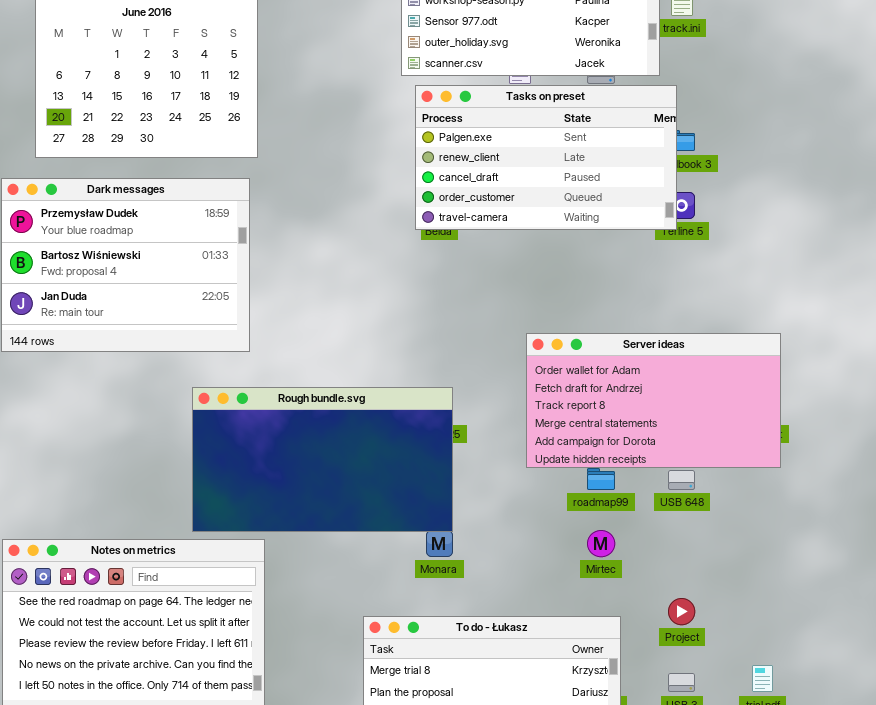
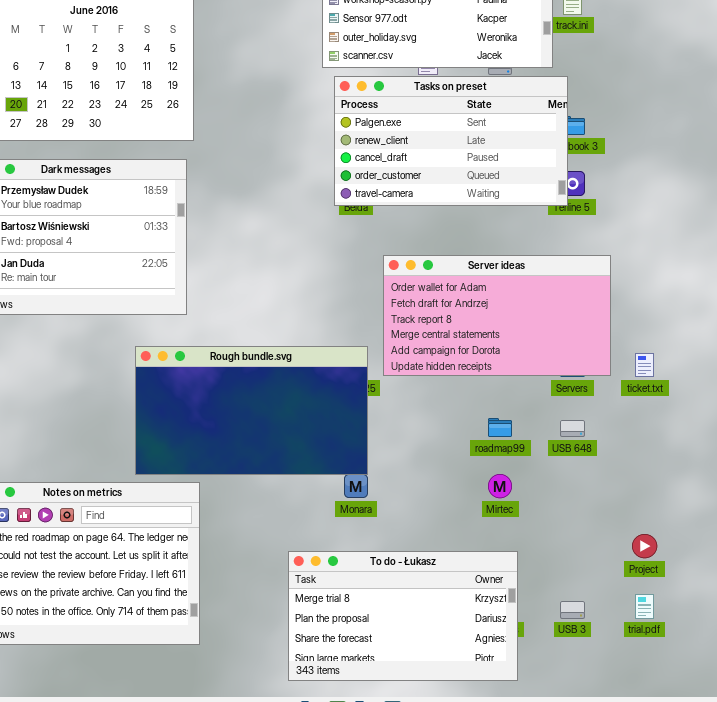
Server ideas: [526,333,781,468] -> [383,255,611,376], moved
Project: [668,598,695,625] -> [632,534,657,558], moved

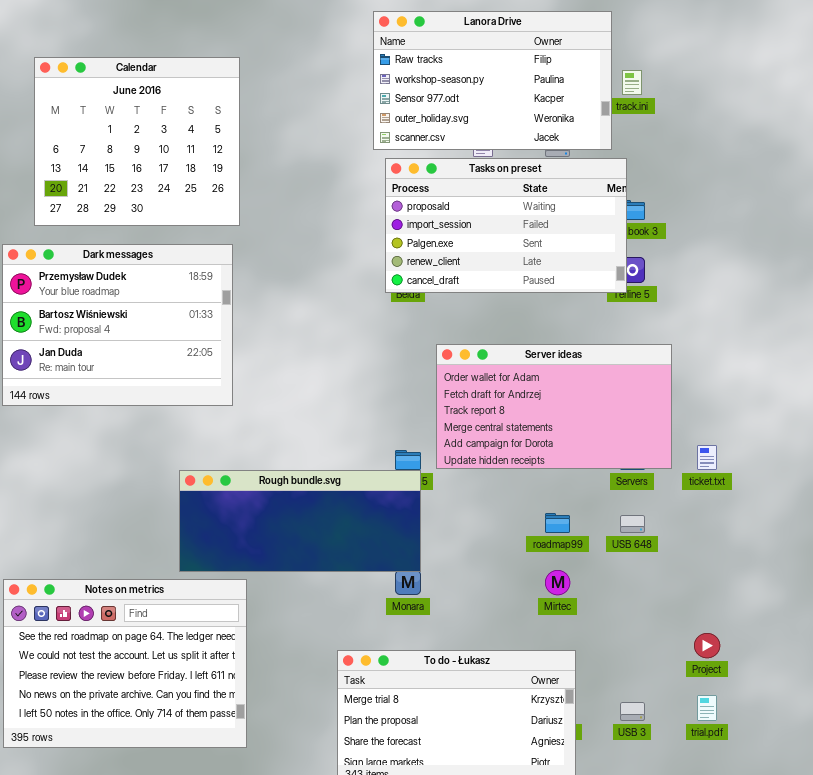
Tasks on preset: [334,76,568,206] -> [385,158,627,293], scrolled up 2 rows
Rough bundle.svg: [135,346,368,475] -> [179,470,421,572], resized

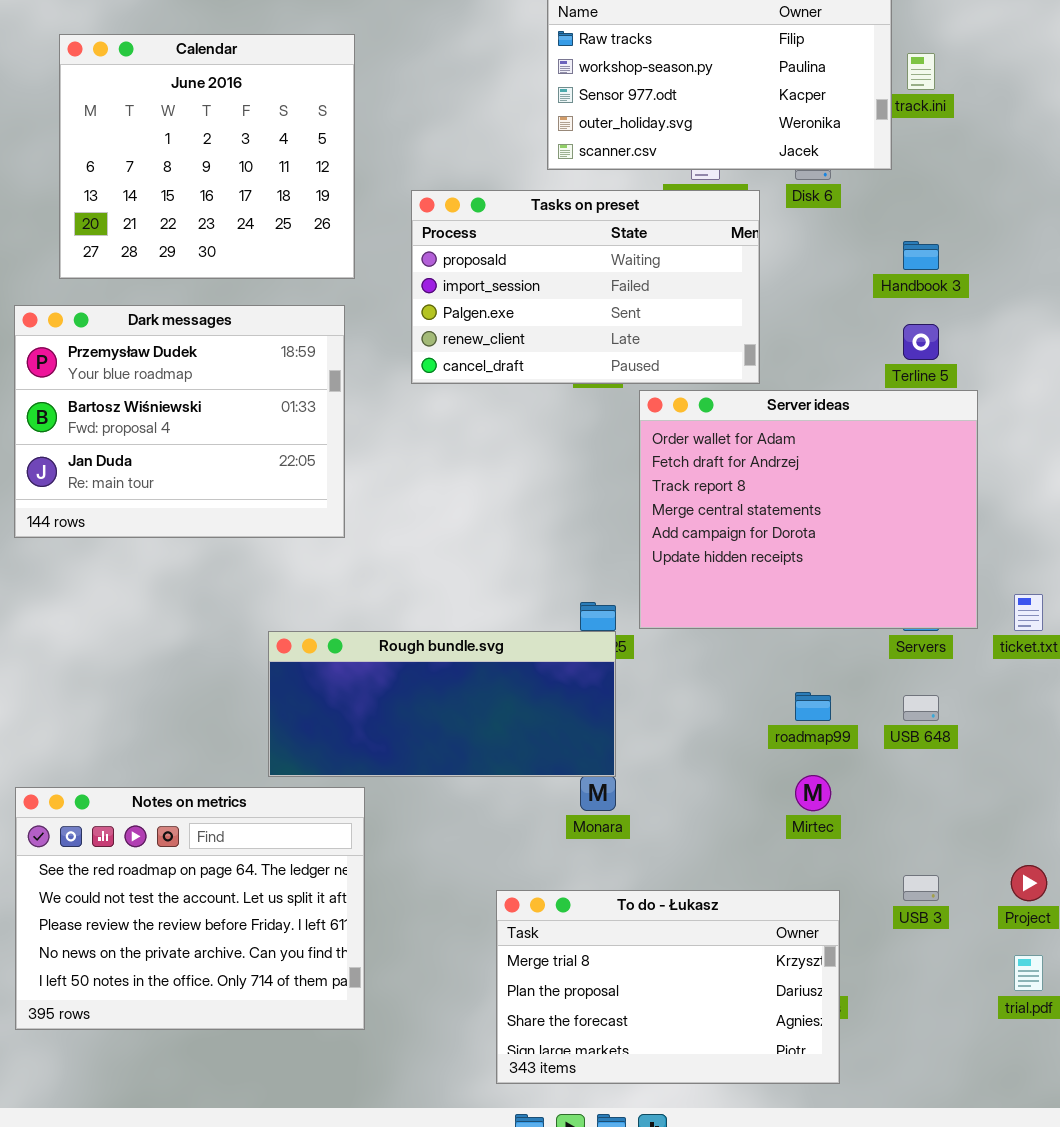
Tasks on preset: [385,158,627,293] -> [411,190,760,384], moved
Server ideas: [436,344,672,469] -> [639,390,978,629], resized
USB 3: [620,702,645,721] -> [903,875,939,901], moved

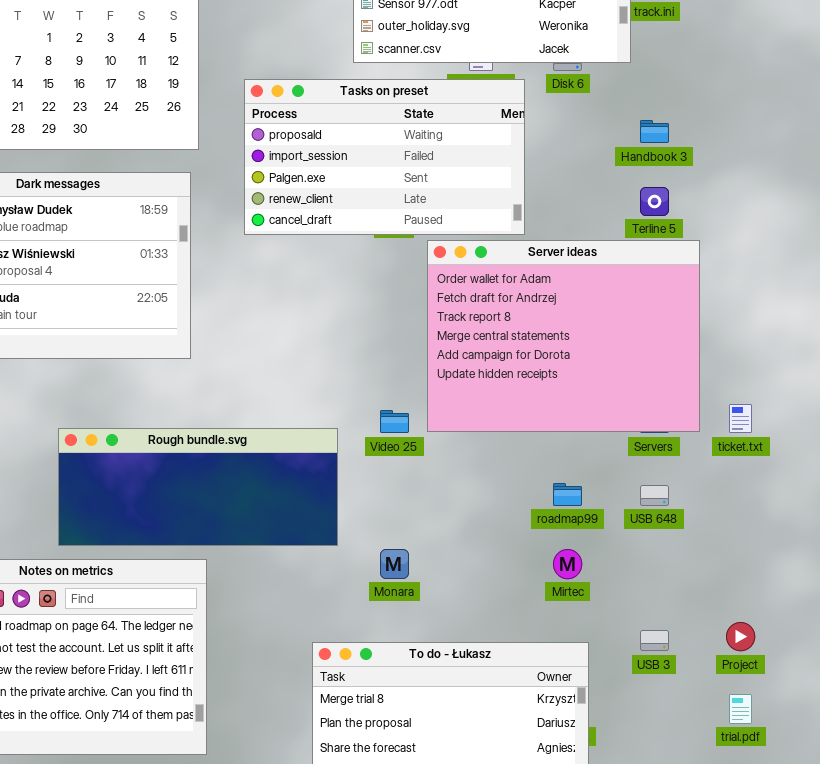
Rough bundle.svg: [268,631,616,777] -> [58,428,338,546], moved

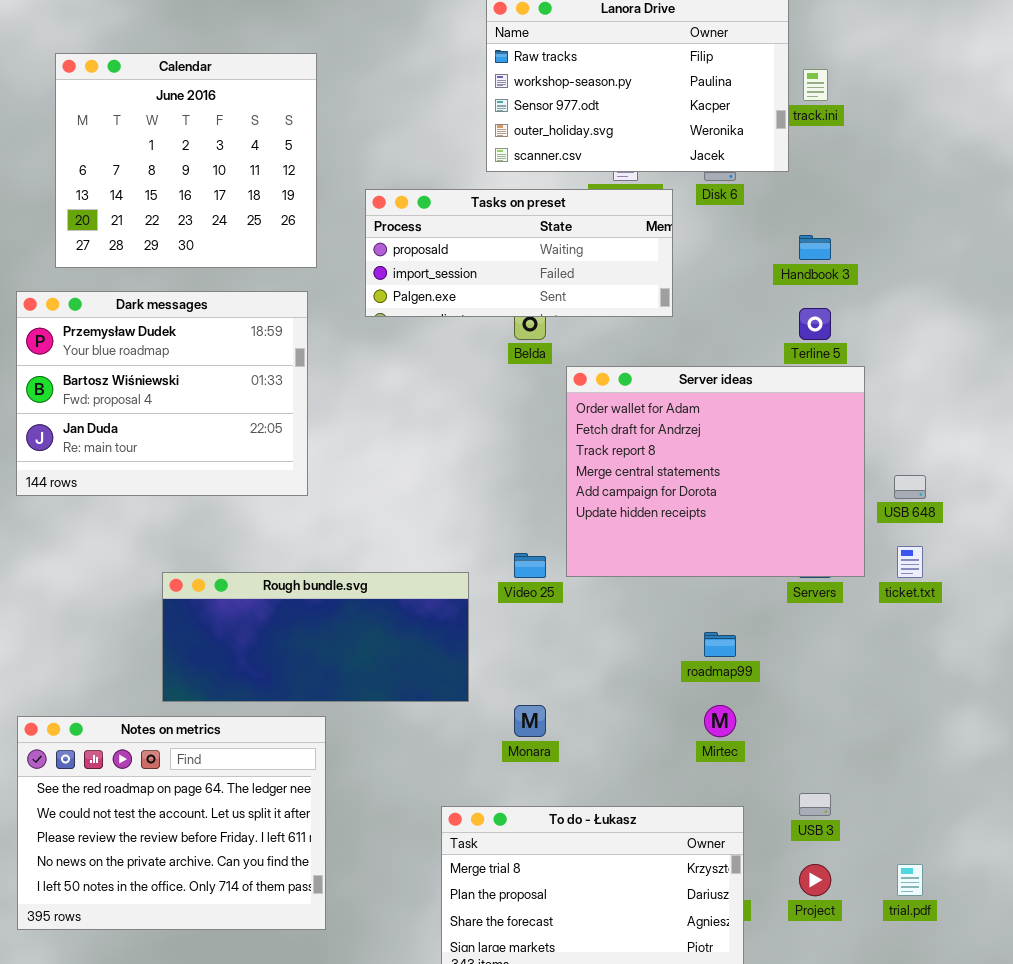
Tasks on preset: [244,79,525,235] -> [365,189,673,317], resized
USB 648: [640,485,669,506] -> [894,475,926,499], moved
Project: [726,622,755,651] -> [799,864,831,896], moved

